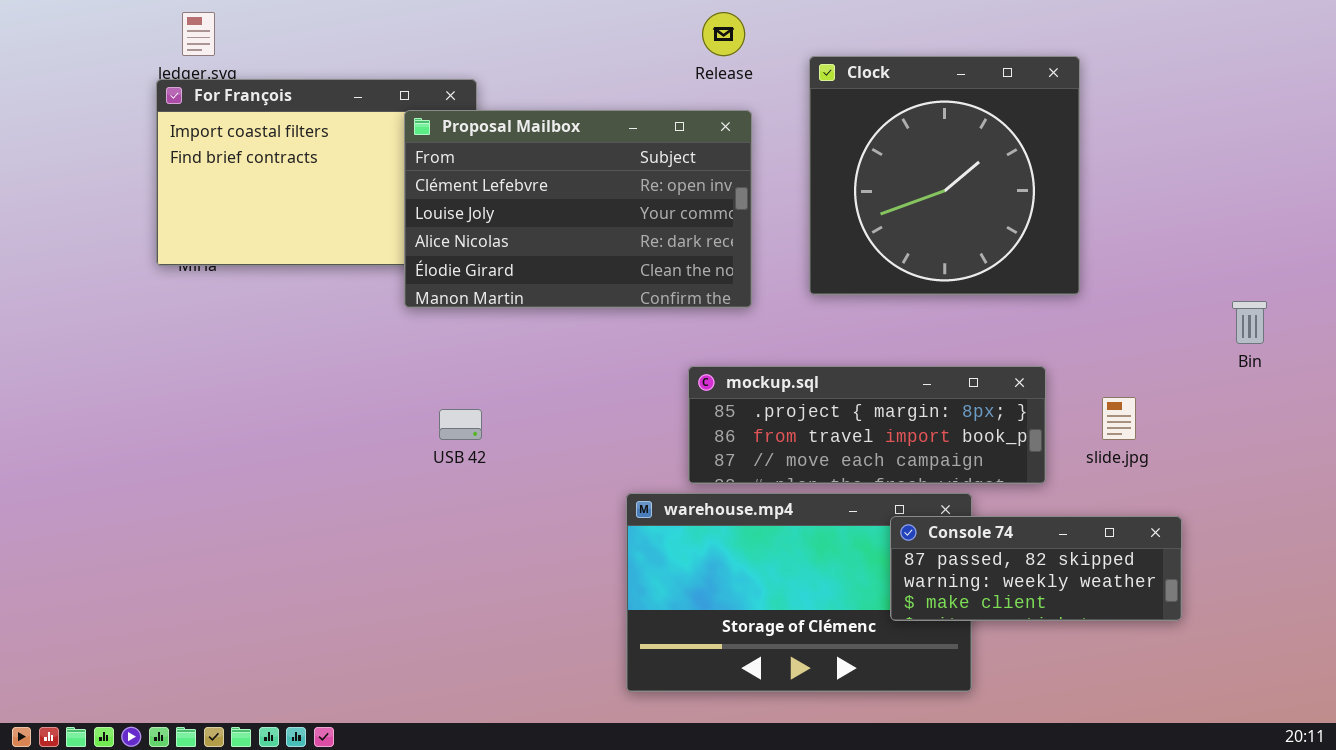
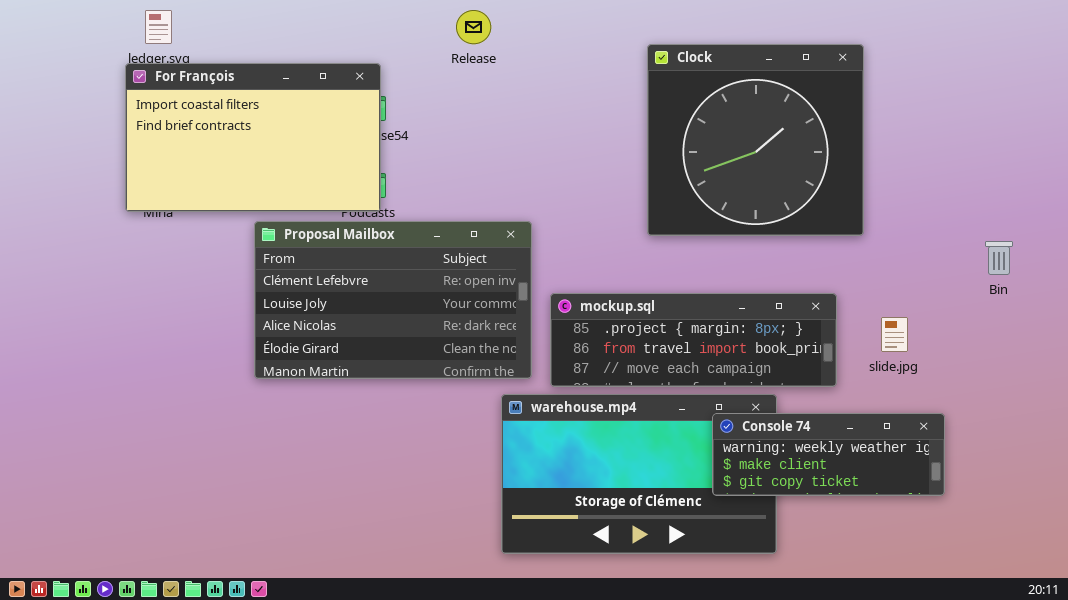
Release: [702,12,745,56] -> [456,10,491,44], moved
Proposal Mailbox: [404,110,752,308] -> [254,221,532,379], moved
Console 74: [890,516,1182,621] -> [712,413,945,496], scrolled down 1 row

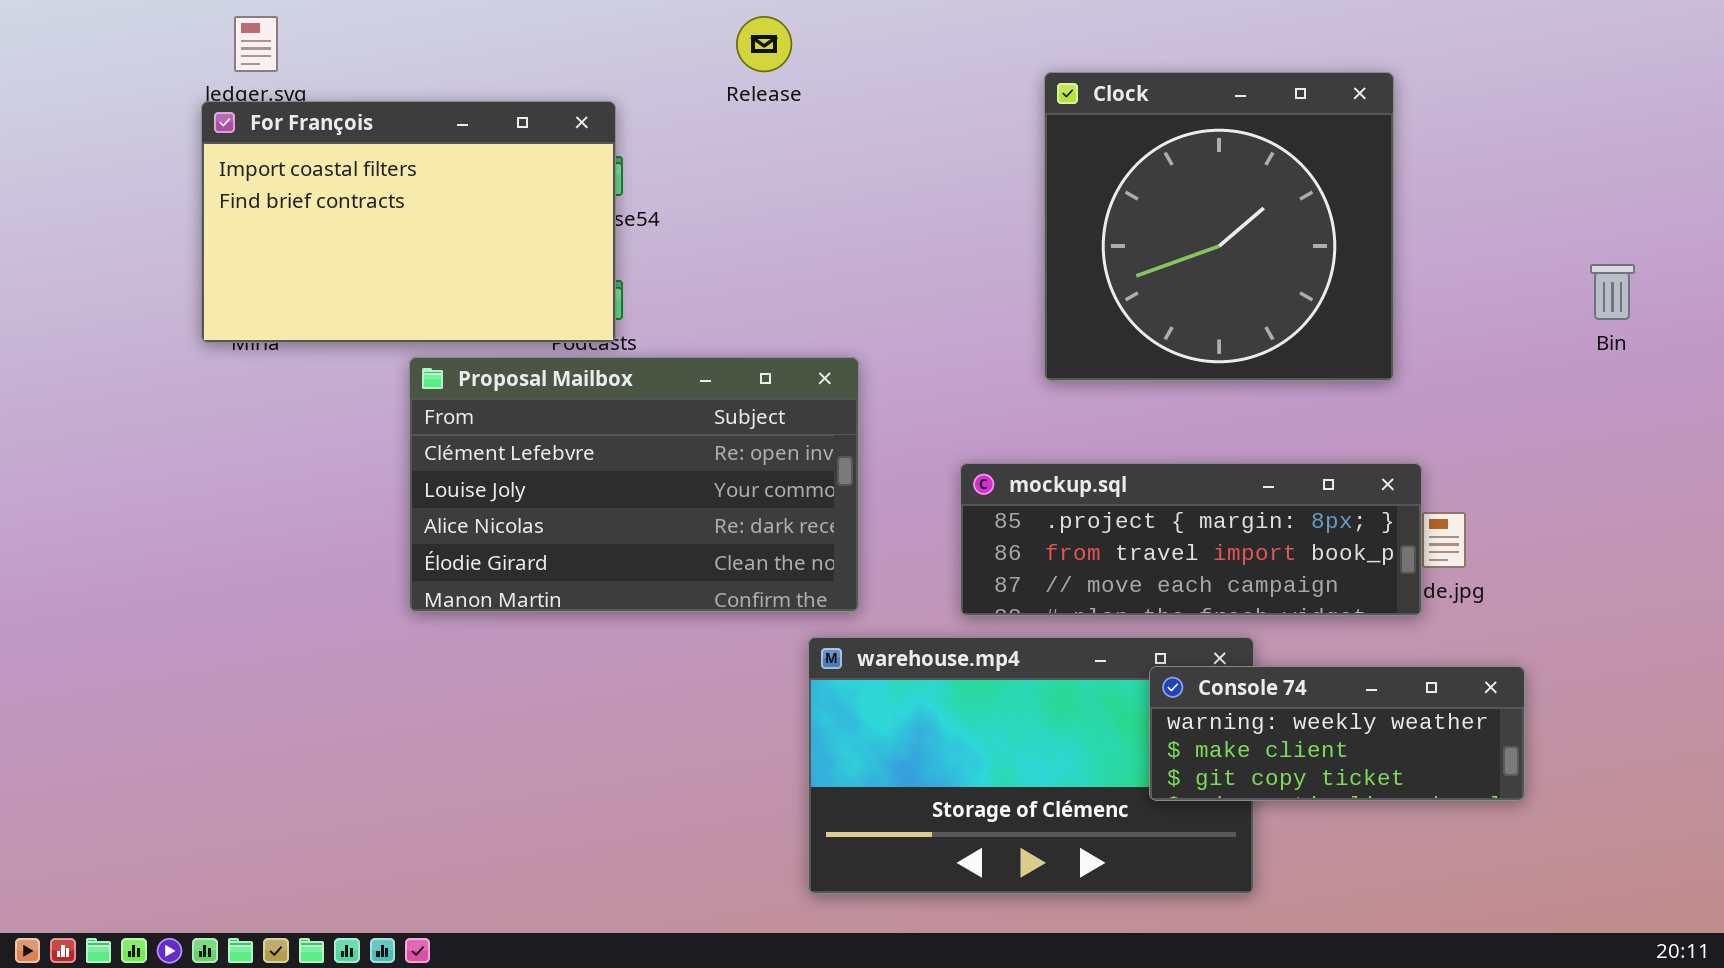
Bin: [985,241,1013,275] -> [1590,264,1635,320], moved
mockup.sql: [550,293,837,387] -> [960,463,1422,616], moved

